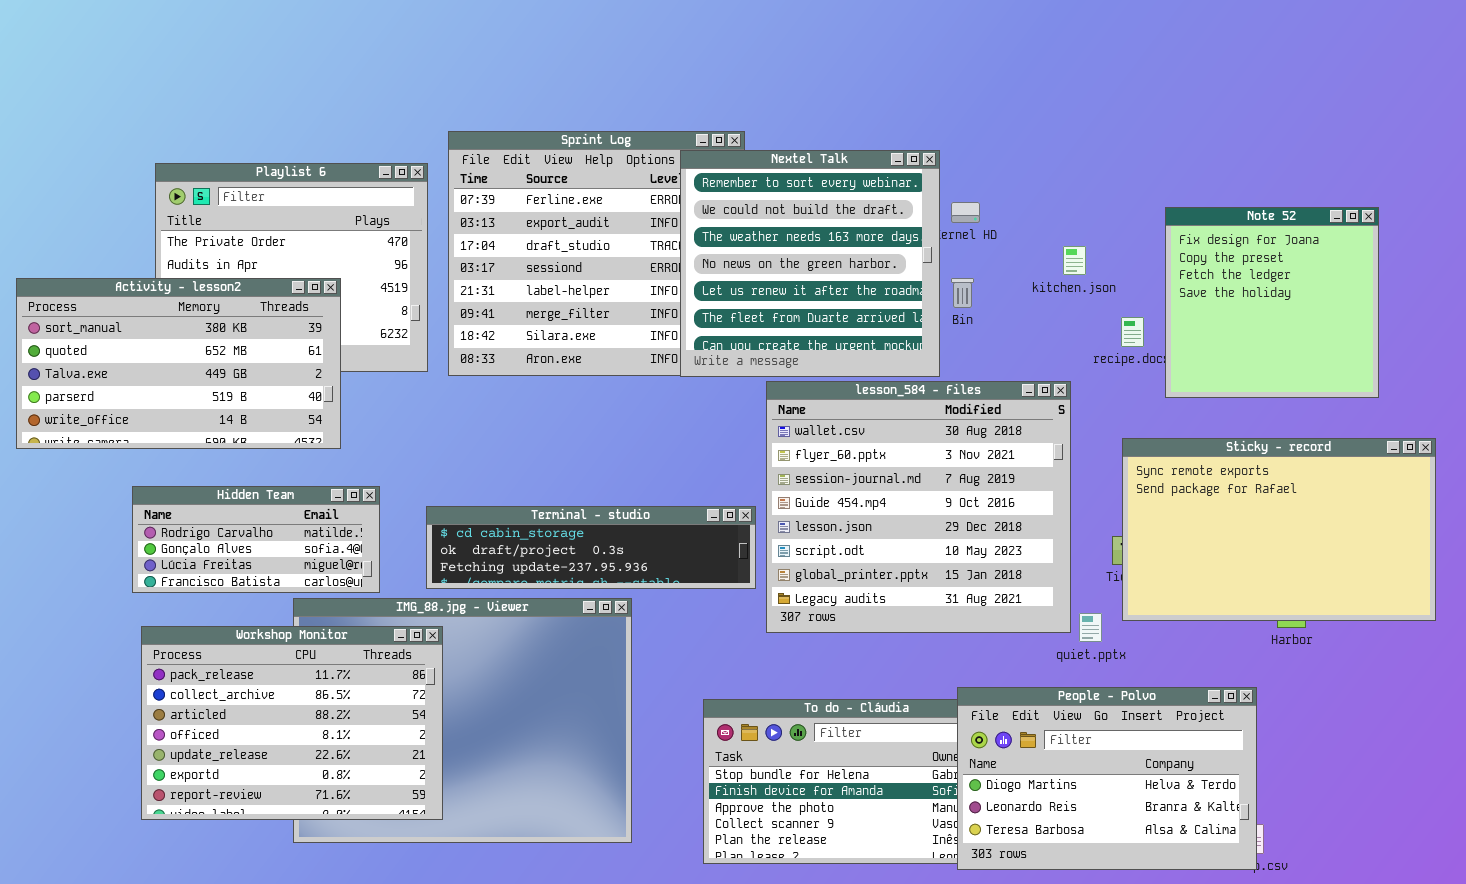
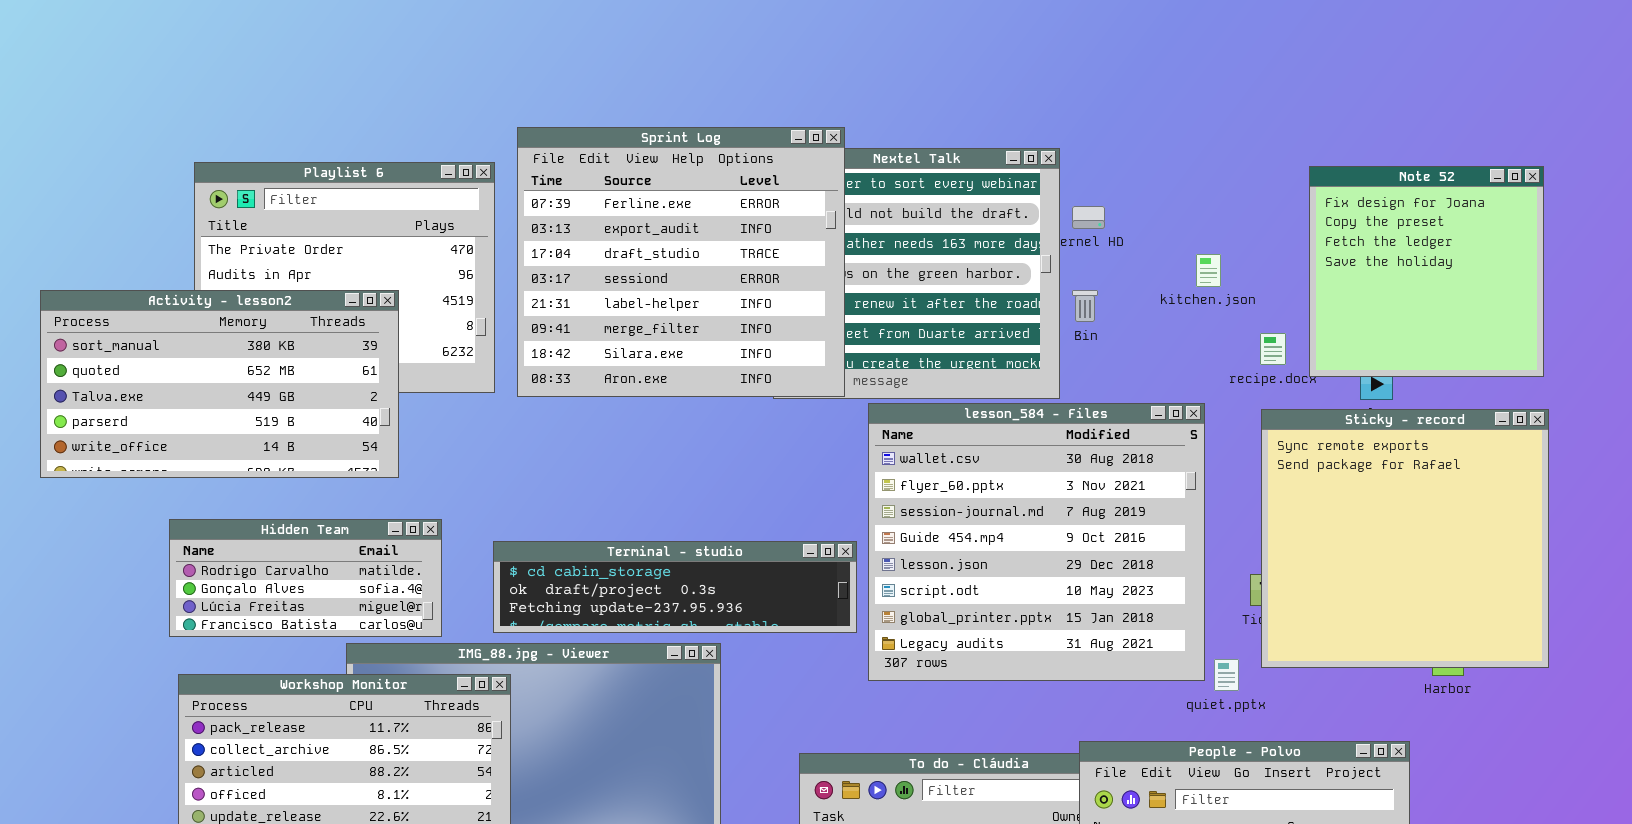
Sprint Log: [448,131,745,376] -> [517,127,845,397], raised
Note 52: [1165,207,1379,398] -> [1309,166,1544,377], moved
Sticky - record: [1122,438,1436,621] -> [1261,409,1549,668], resized

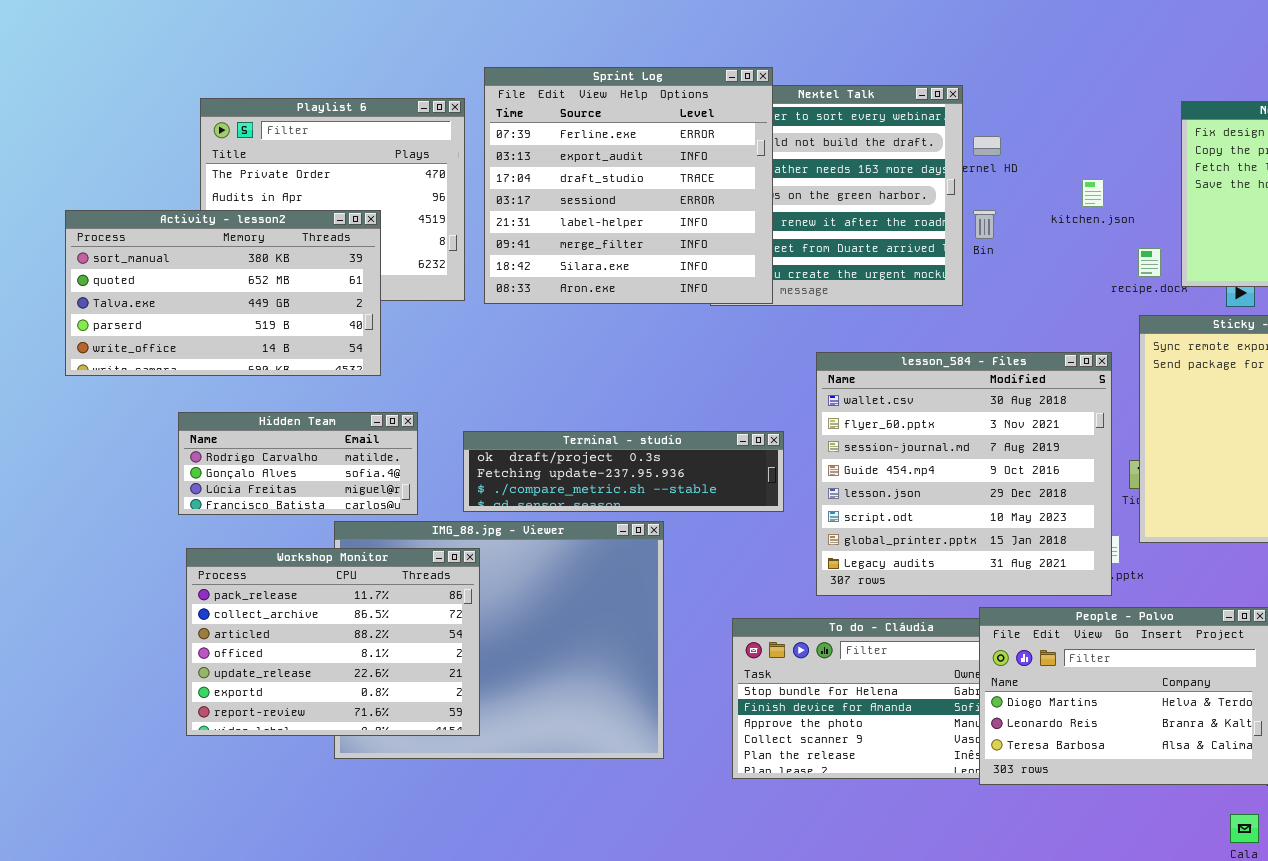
lesson_584 - Files: [868,403,1205,681] -> [816,352,1112,596], moved
Terminal - studio: [493,541,857,633] -> [463,431,784,512], scrolled down 1 row

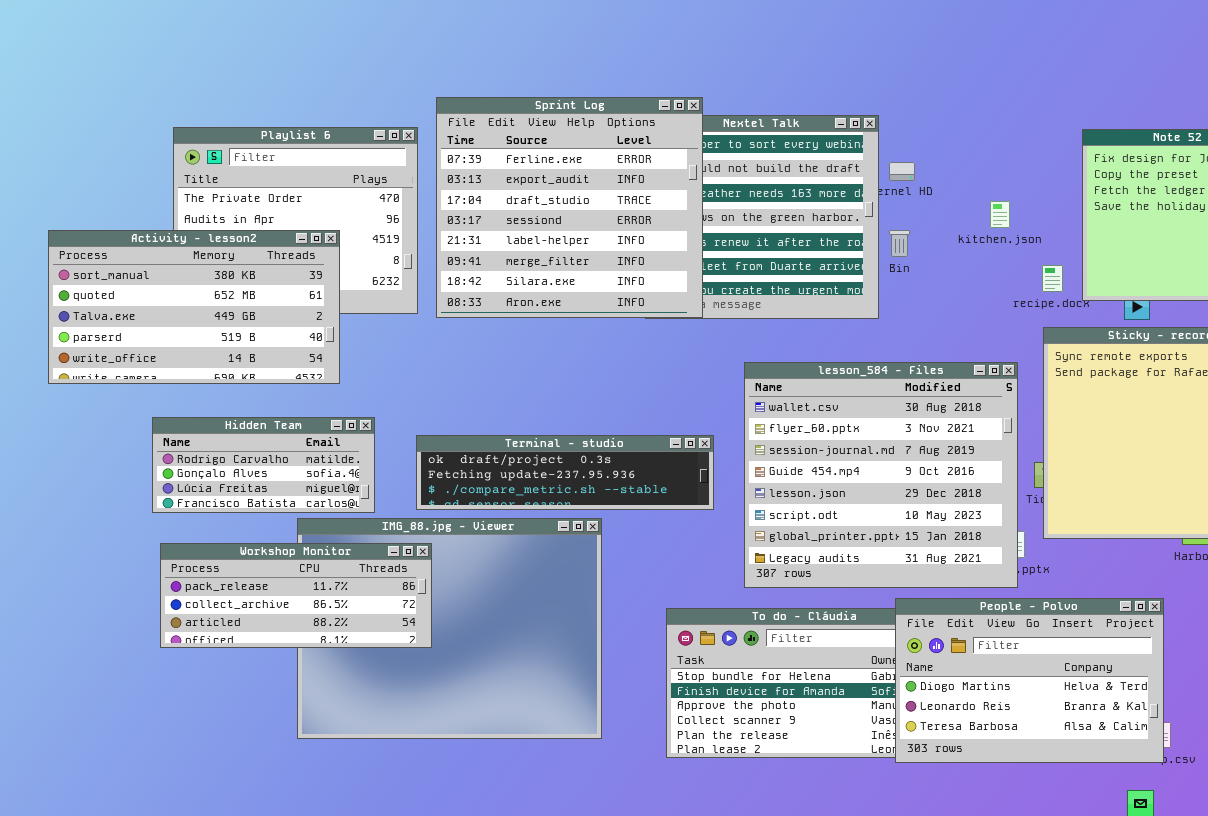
Workshop Monitor: [186,548,480,736] -> [160,543,432,648], resized

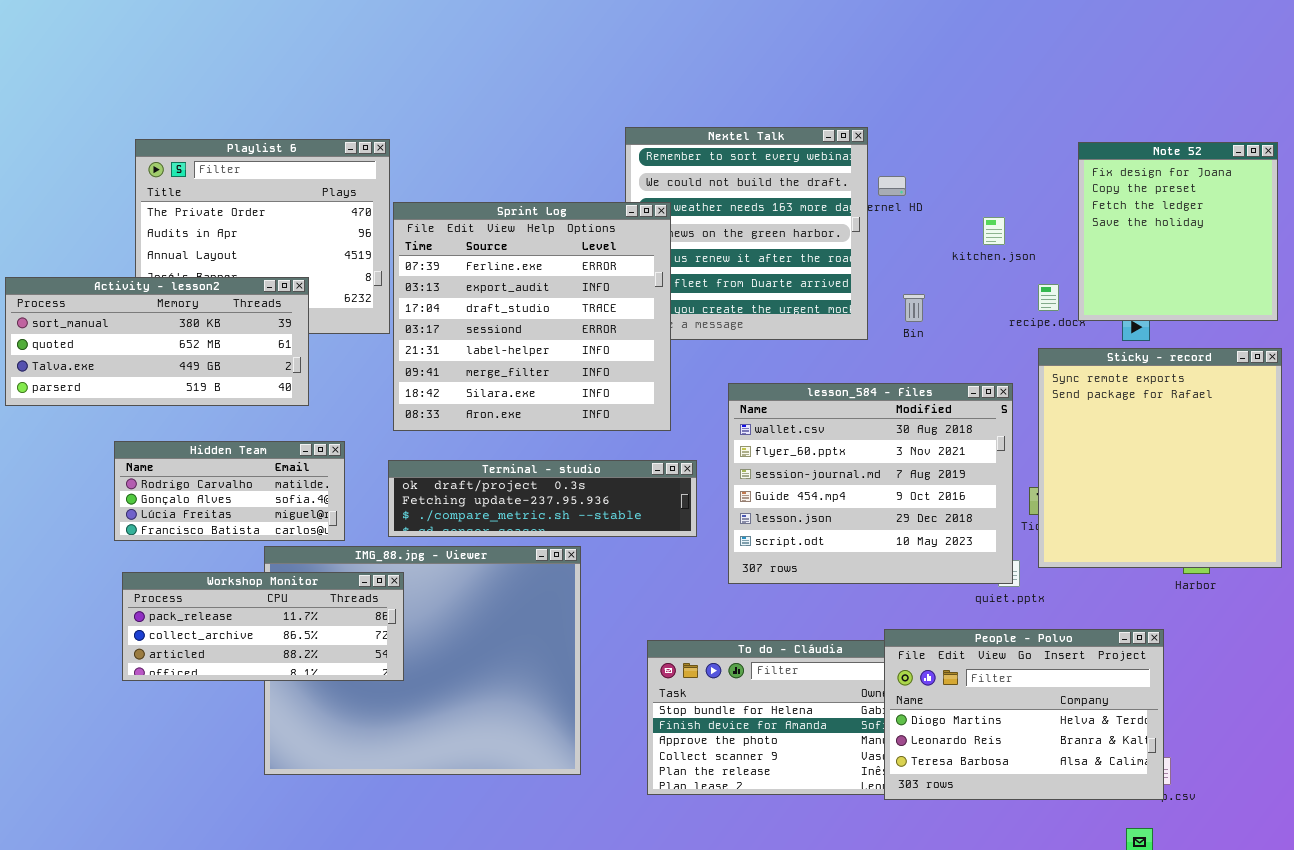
Sprint Log: [436,97,703,318] -> [393,202,671,431], moved
Activity - lesson2: [48,230,340,384] -> [5,277,309,406], resized
Bin: [889,230,910,257] -> [903,294,925,322], moved
lesson_584 - Files: [744,362,1018,588] -> [728,383,1013,584], resized

